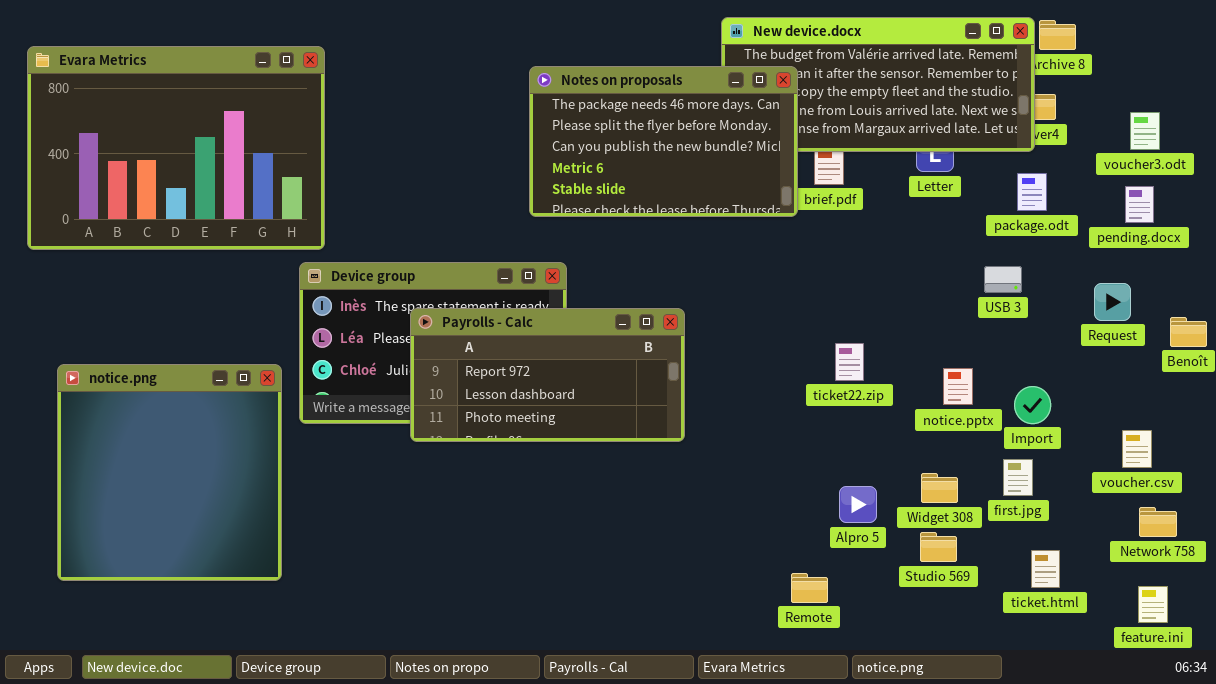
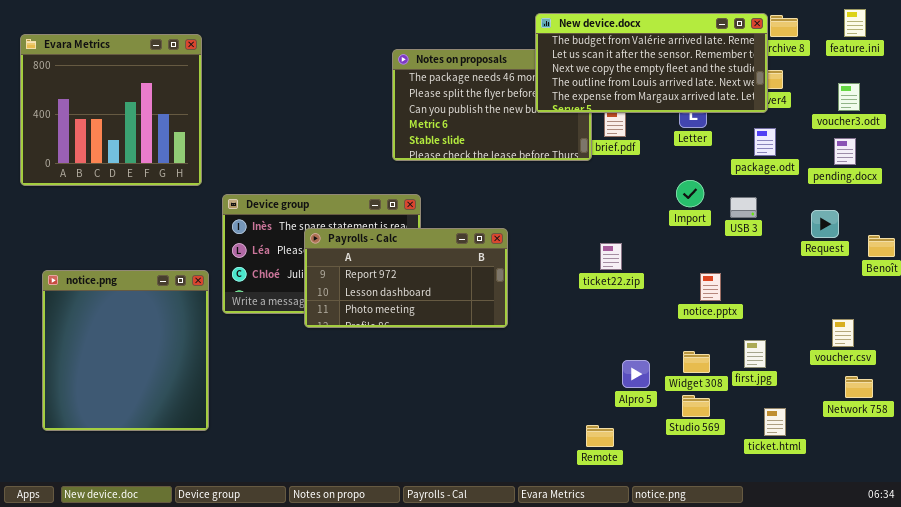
New device.docx: [721,17,1035,152] -> [535,13,768,113], raised
Evara Metrics: [27,46,325,250] -> [20,34,202,186], resized
ticket22.zip: [835,343,864,381] -> [600,243,622,270], moved
Import: [1014,386,1051,424] -> [676,180,704,207], moved
feature.ini: [1138,586,1168,623] -> [844,9,866,37], moved

